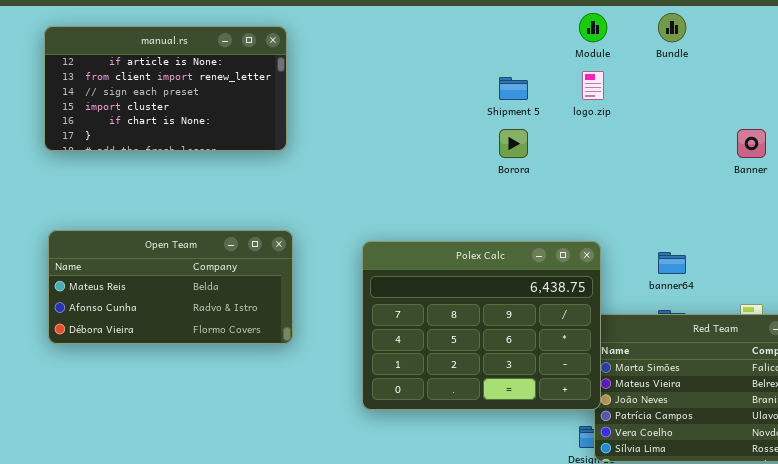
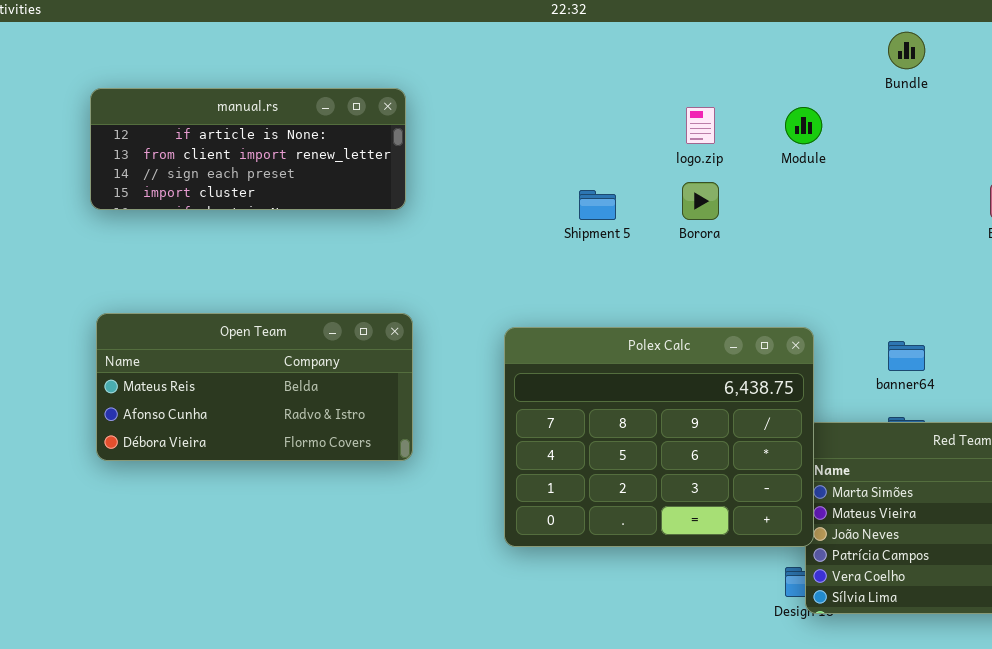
Module: [579,13,607,42] -> [785,107,822,144], moved
manual.rs: [44,26,287,151] -> [90,88,406,210], resized
logo.zip: [582,71,604,100] -> [686,107,715,144], moved
Shipment 5: [499,77,528,100] -> [579,190,616,220], moved

